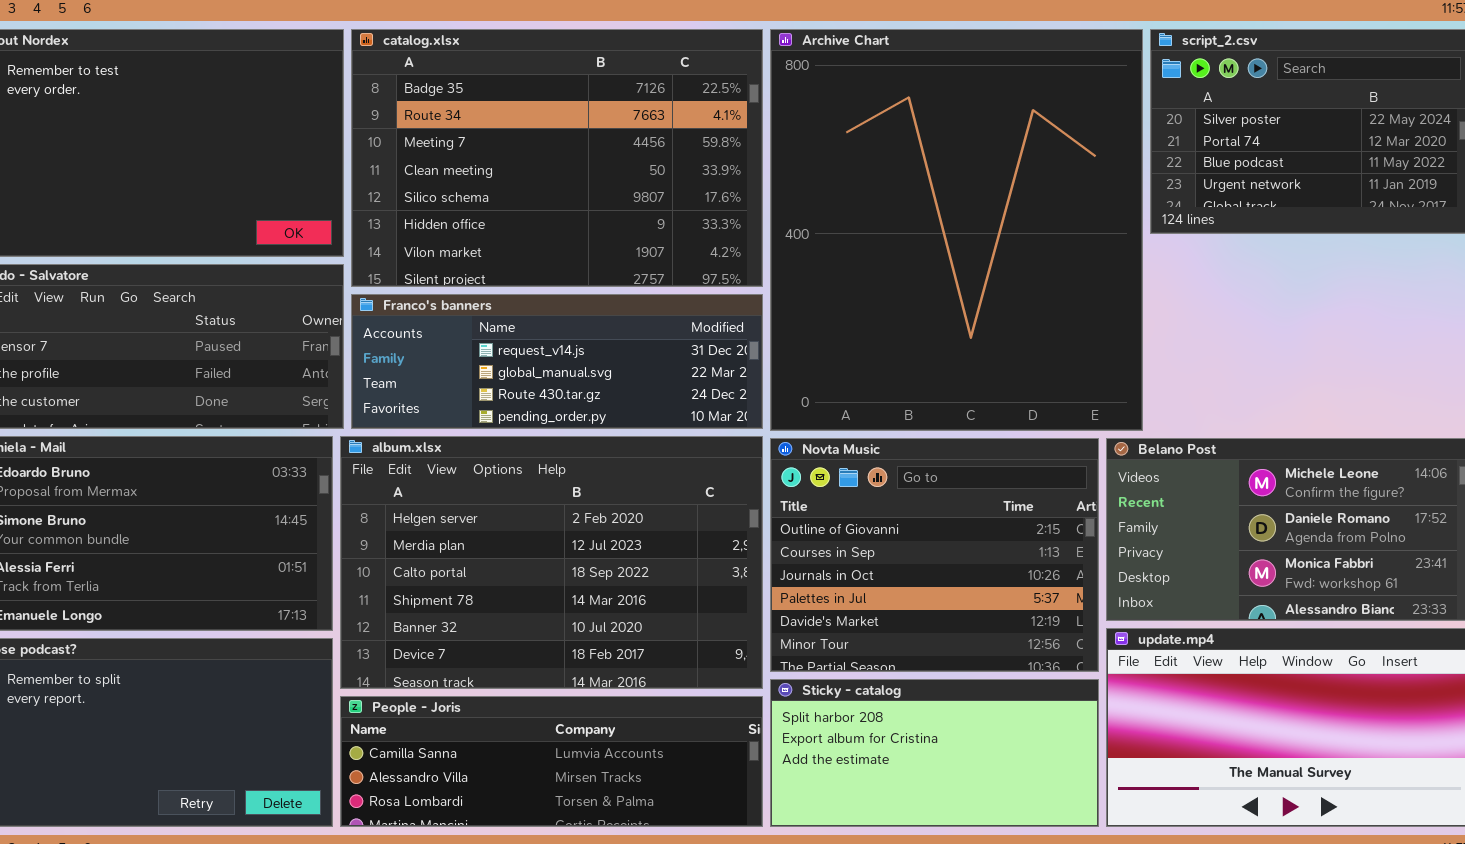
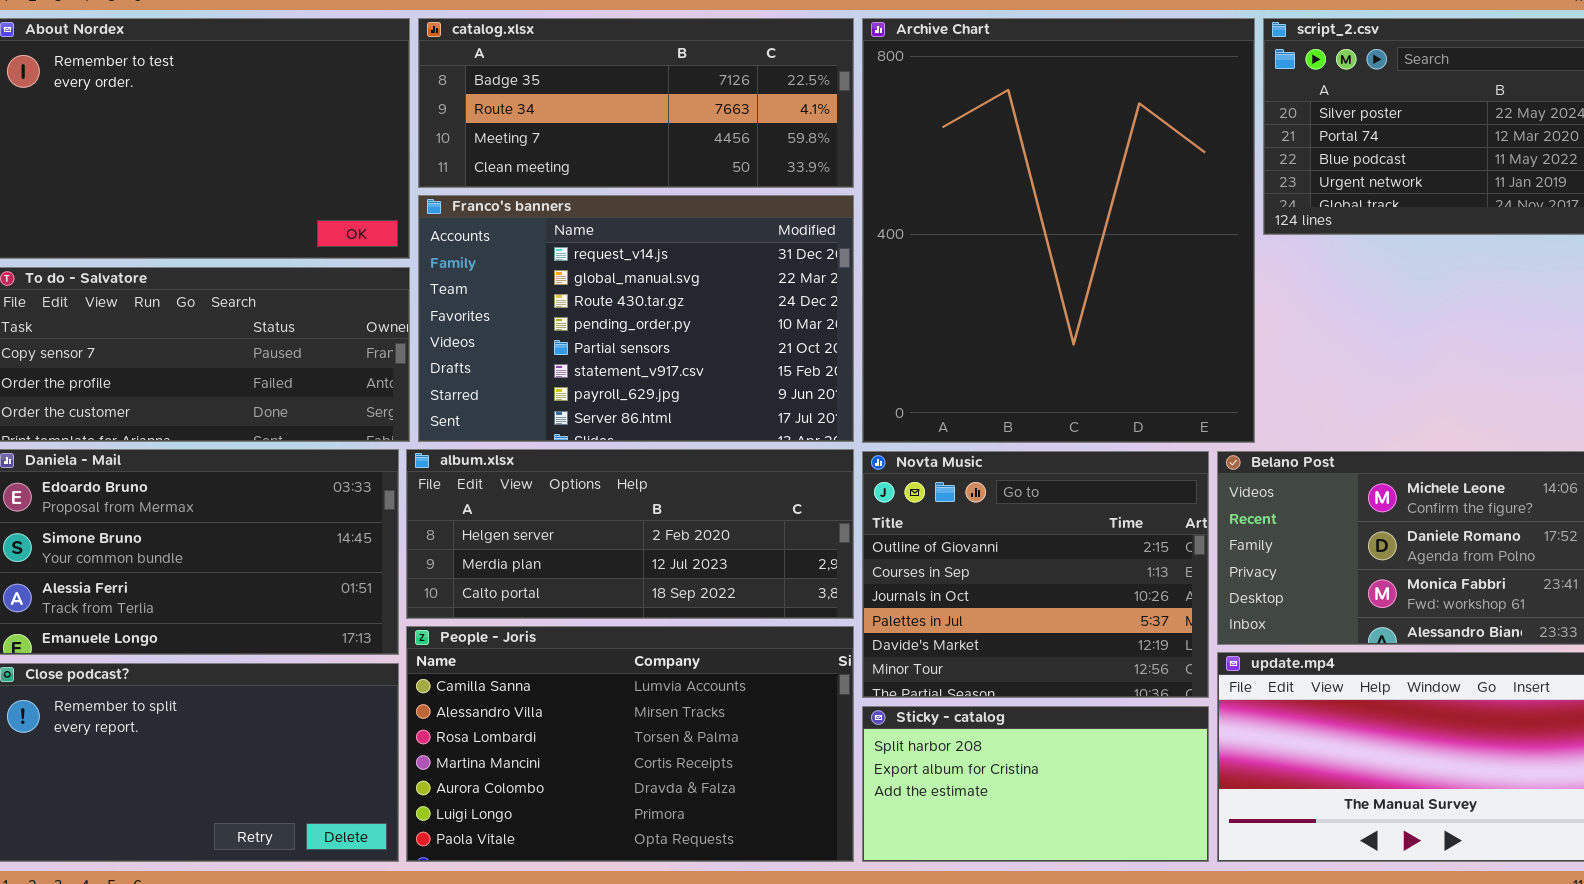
catalog.xlsx: [351,29,763,287] -> [418,18,854,188], resized
Franco's banners: [351,294,763,429] -> [418,195,854,442], resized
album.xlsx: [340,436,763,689] -> [406,449,854,619], resized
People - Joris: [340,696,763,827] -> [406,626,854,862], resized

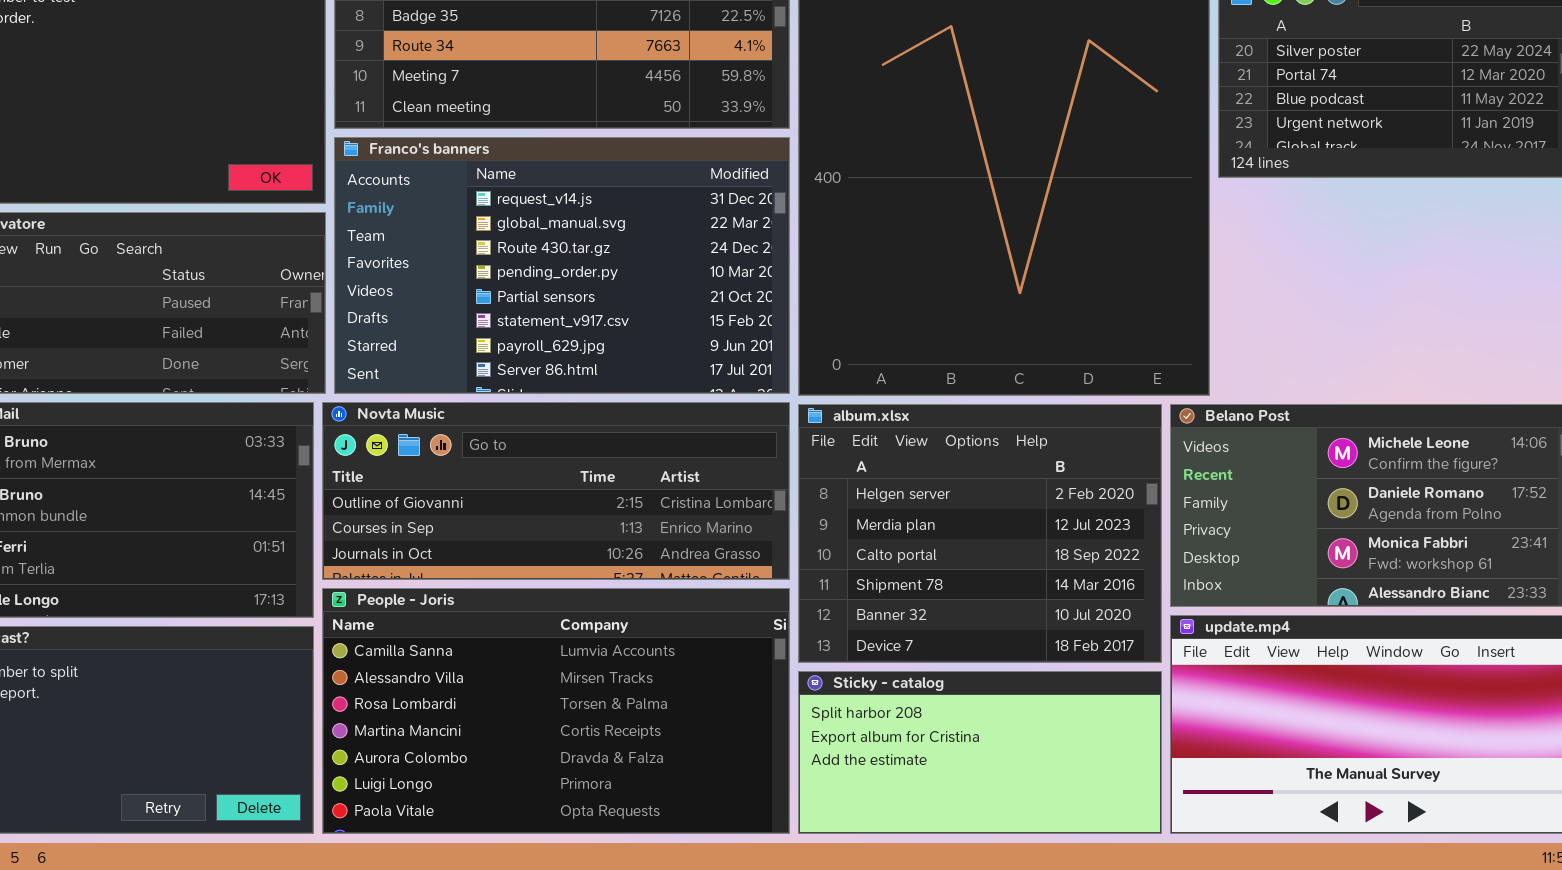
album.xlsx: [406,449,854,619] -> [798,404,1162,663], moved, resized
Novta Music: [862,451,1209,698] -> [322,402,790,580], moved, resized

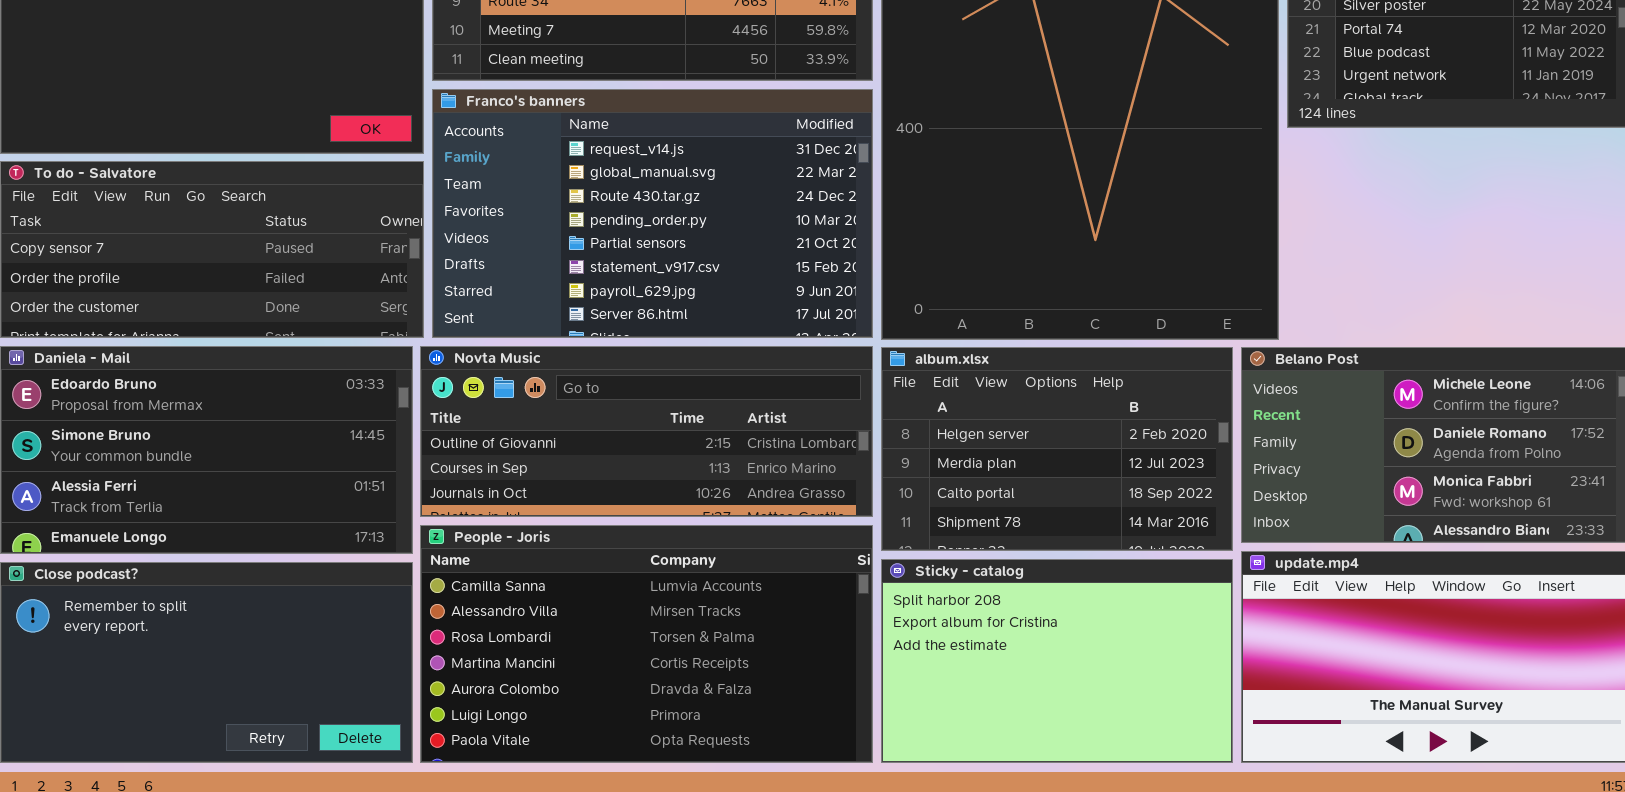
album.xlsx: [798,404,1162,663] -> [881,347,1233,551], resized
Sticky - catalog: [798,671,1162,834] -> [881,559,1233,763], resized

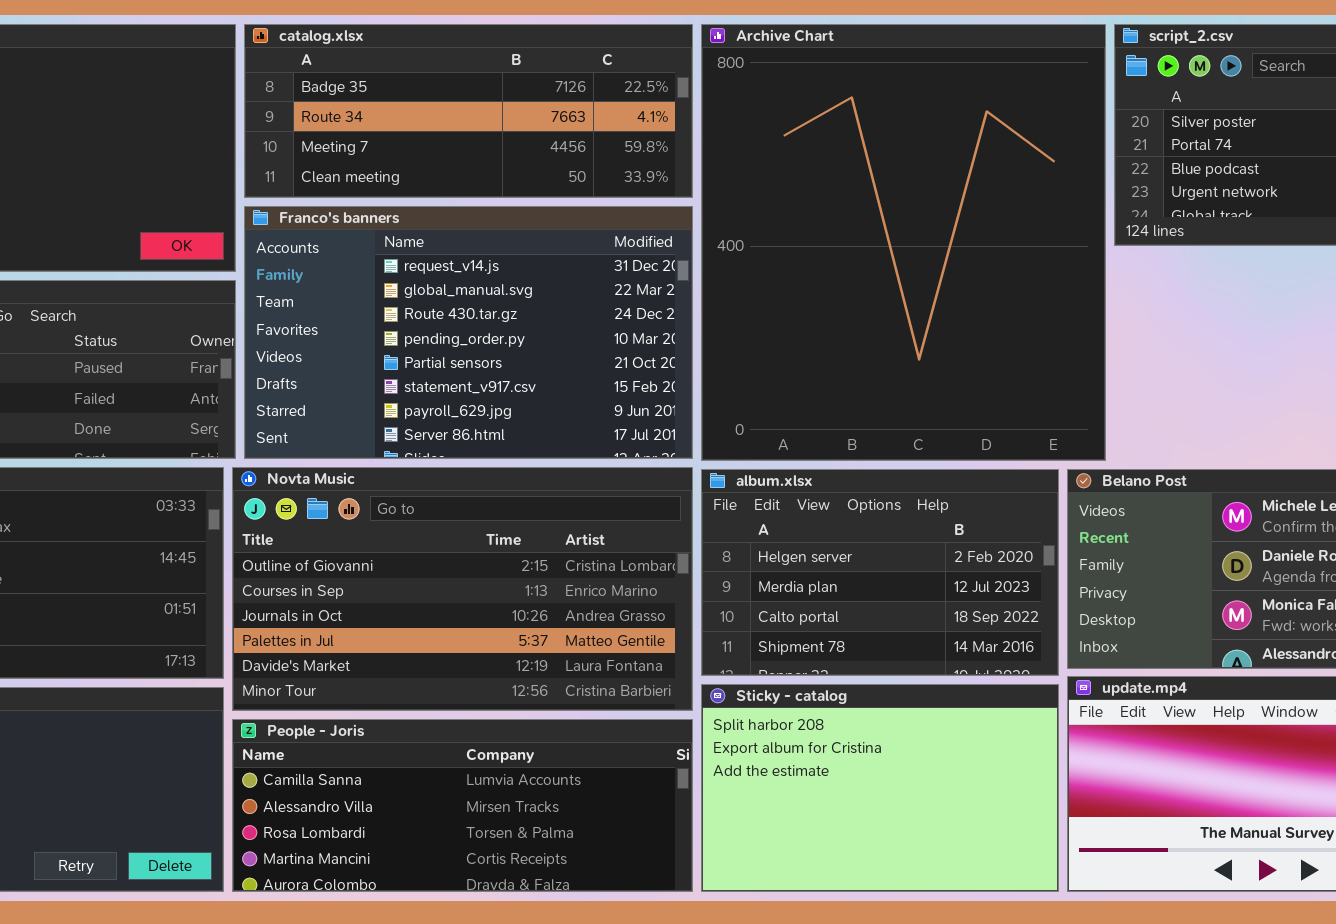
Novta Music: [420,346,873,517] -> [232,467,693,711], resized
People - Joris: [420,525,873,763] -> [232,719,693,892], resized

